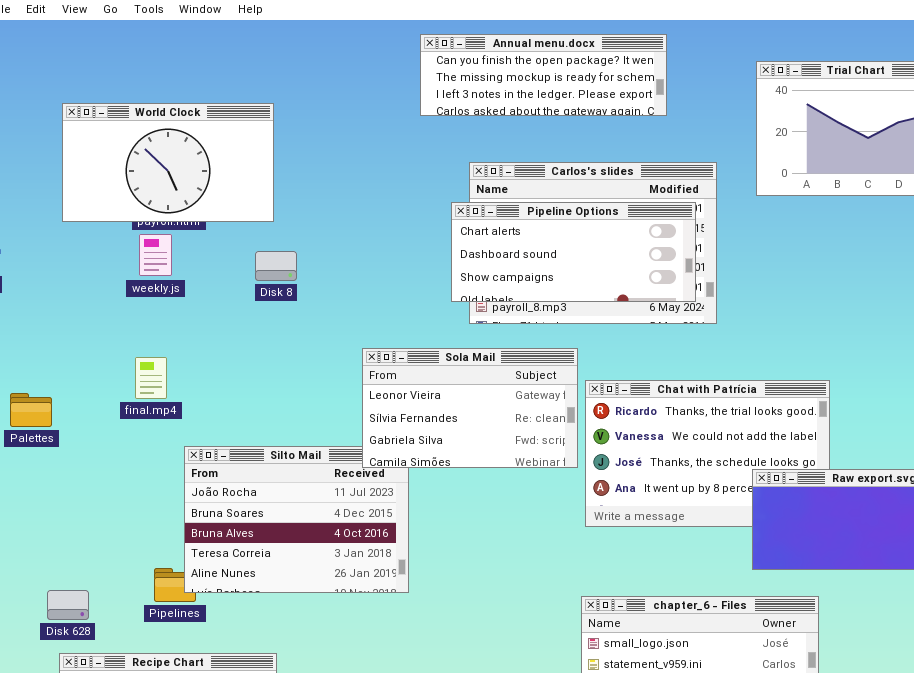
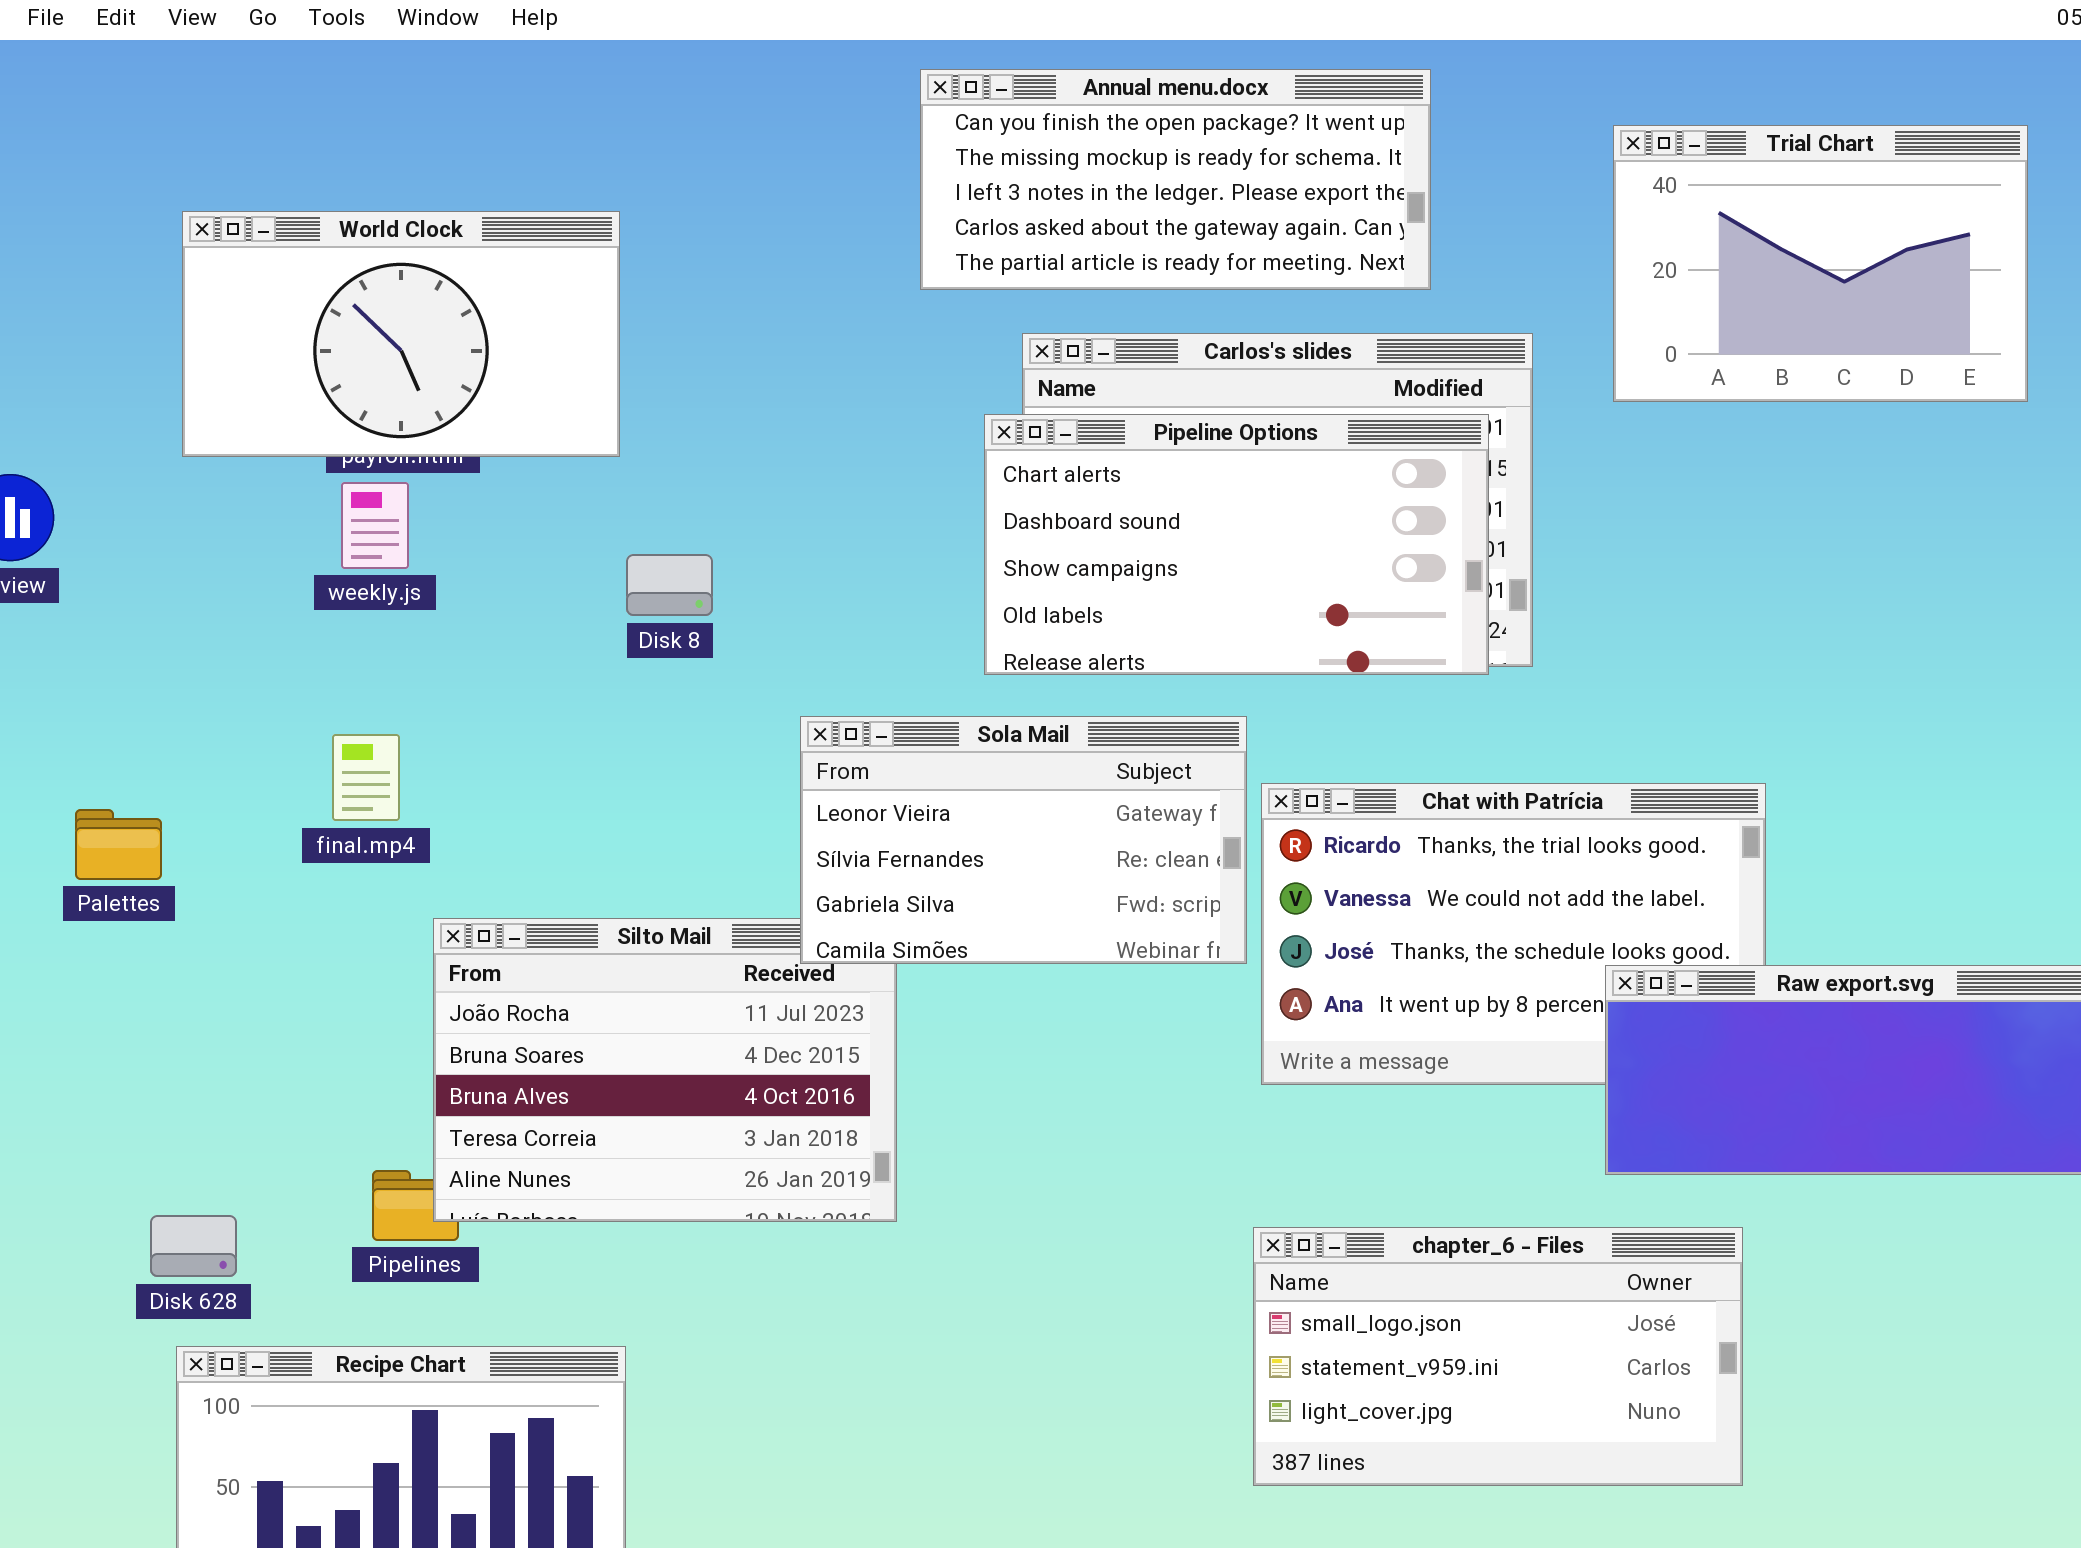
Annual menu.docx: [420,34,667,116] -> [920,69,1431,290], resized
Pipeline Options: [451,202,696,302] -> [984,414,1489,675], resized
Disk 8: [255,251,297,281] -> [626,554,713,616], moved

